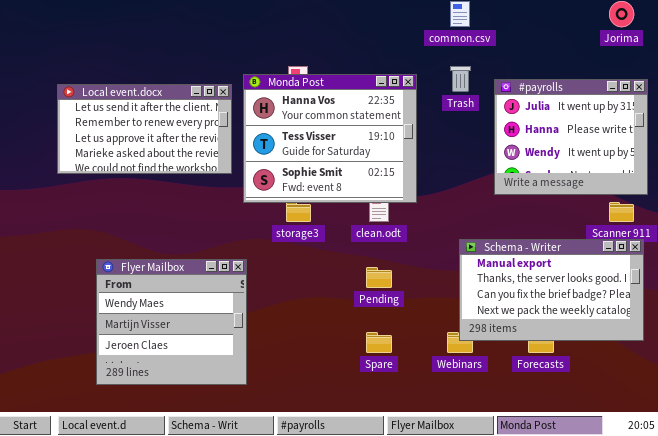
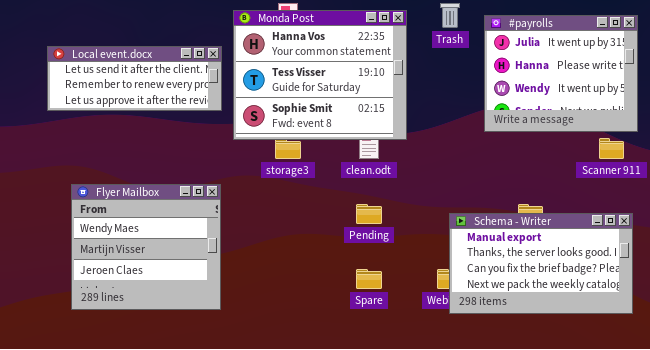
Local event.docx: [57,84,232,174] -> [47,46,222,111], resized
Schema - Writer: [459,239,644,341] -> [449,213,633,314], moved
Flyer Mailbox: [96,259,247,385] -> [71,184,221,310], moved

